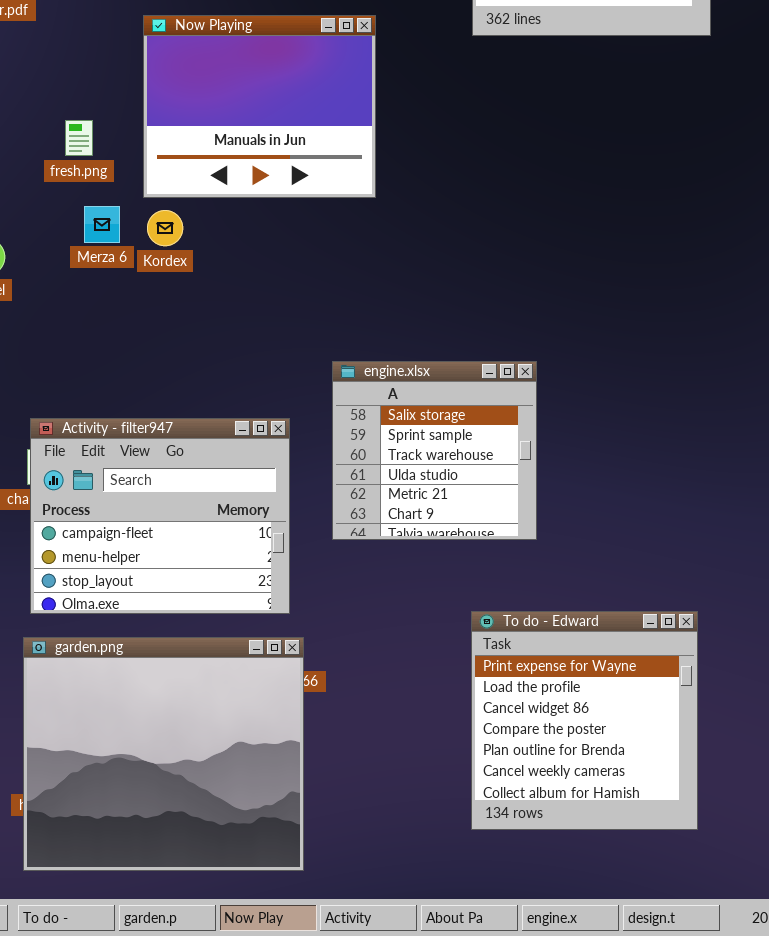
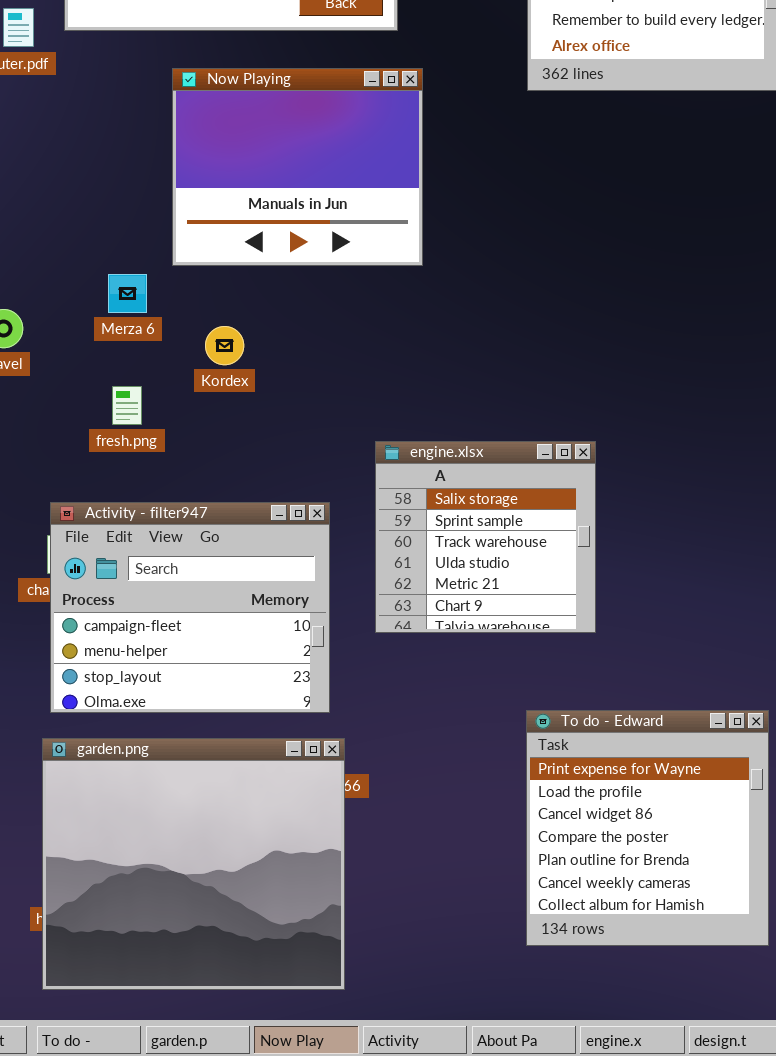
fresh.png: [65,120,93,156] -> [112,386,142,425], moved
Kordex: [147,210,183,246] -> [205,326,244,365], moved

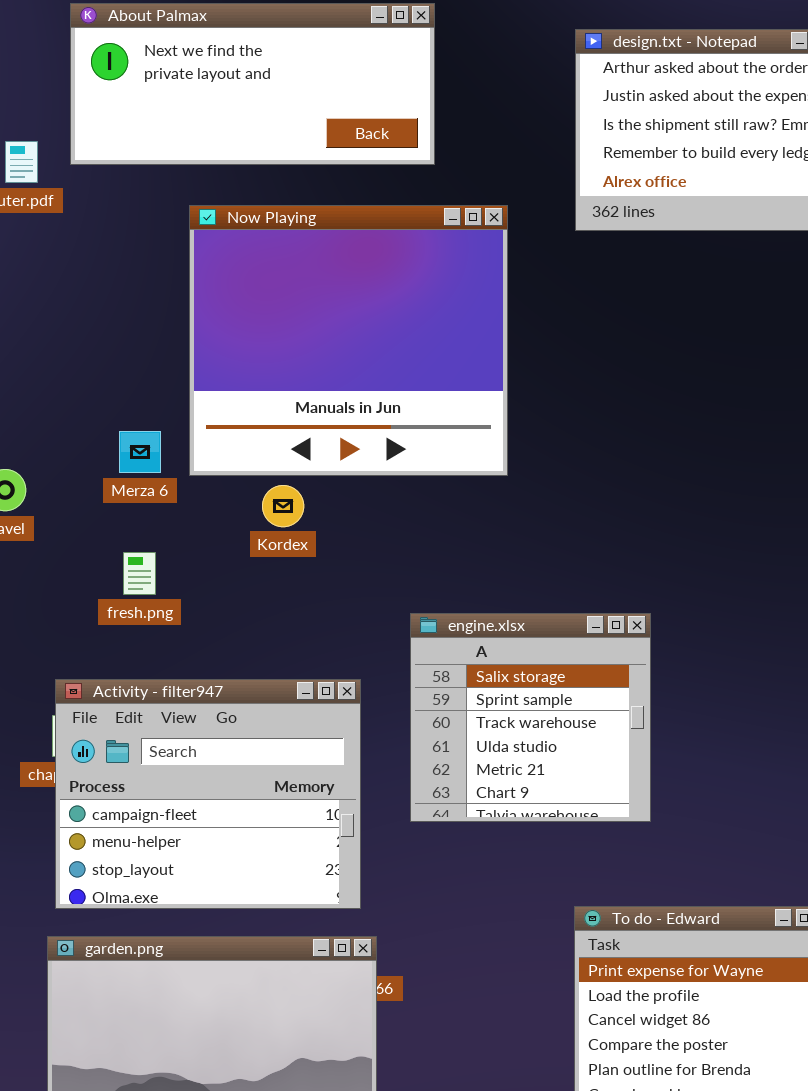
Now Playing: [172,68,423,266] -> [189,205,508,476], resized
Kordex: [205,326,244,365] -> [262,485,304,527], moved

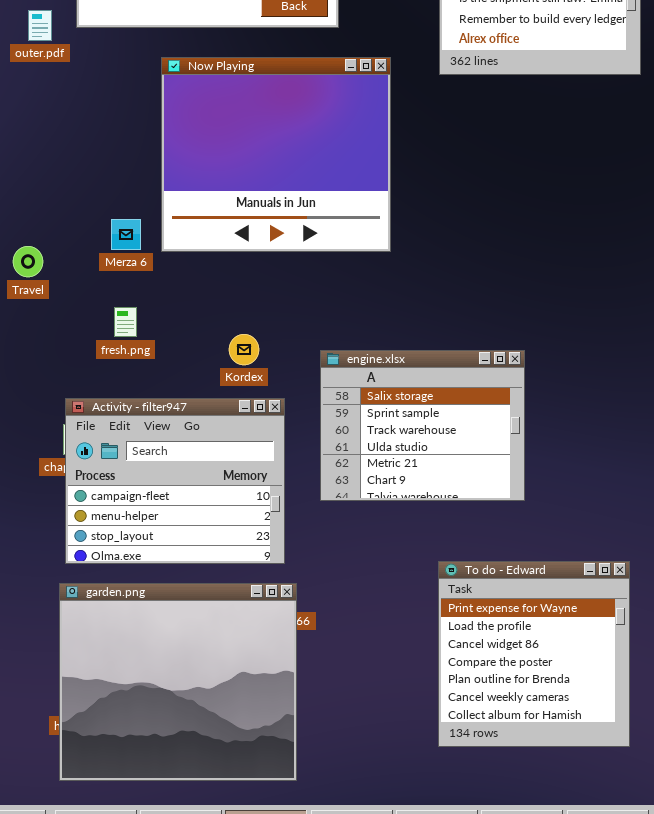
Kordex: [262,485,304,527] -> [229,334,259,365], moved
engine.xlsx: [410,613,651,822] -> [320,350,525,501], resized

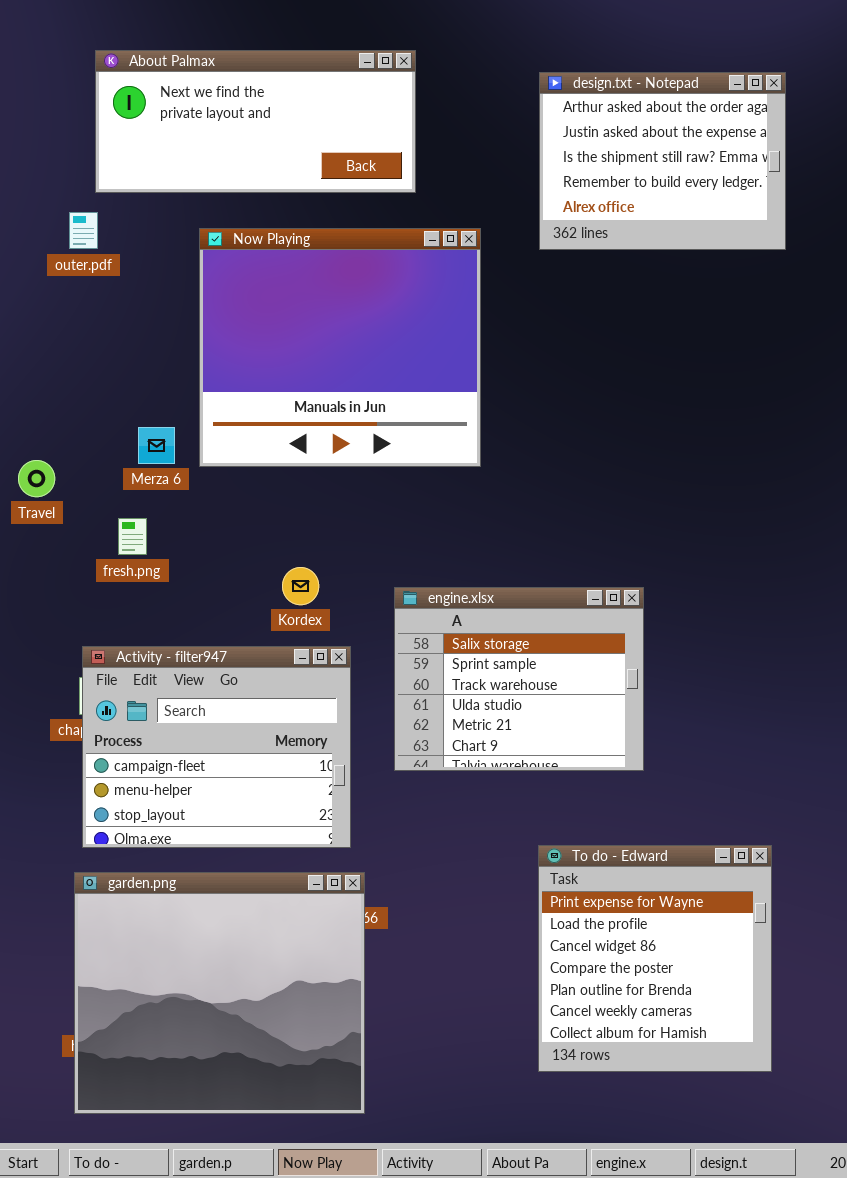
outer.pdf: [28,10,52,41] -> [69,212,98,249], moved
fresh.png: [114,307,137,337] -> [118,518,147,555], moved

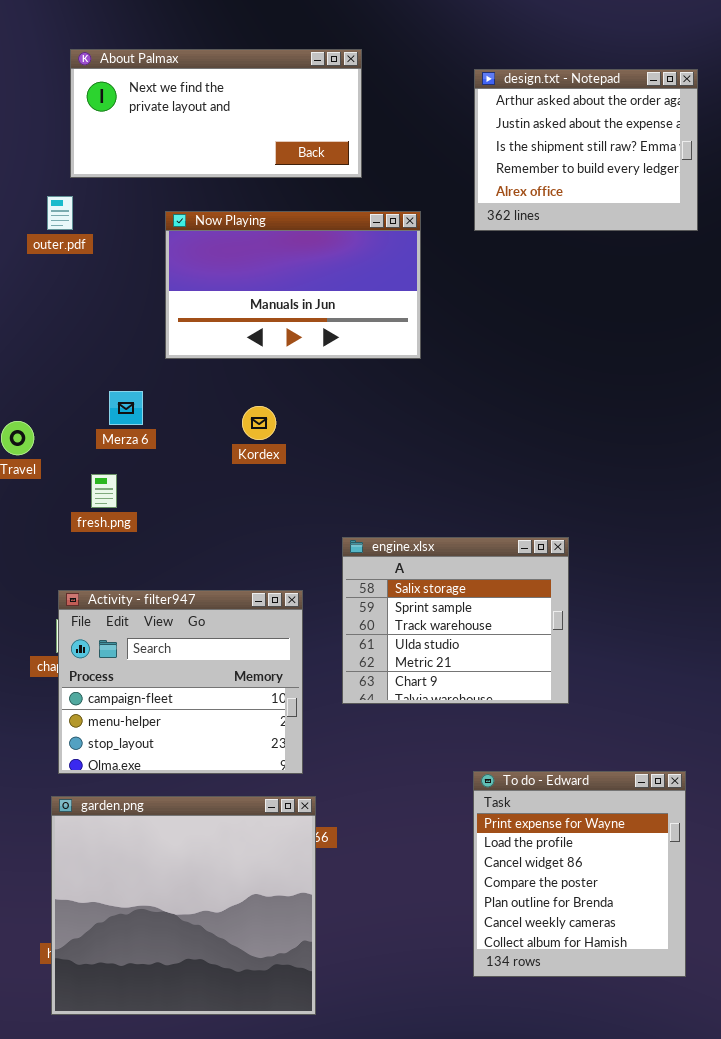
Now Playing: [199,228,481,467] -> [165,211,421,359], resized
Kordex: [282,567,319,605] -> [242,406,276,440], moved

